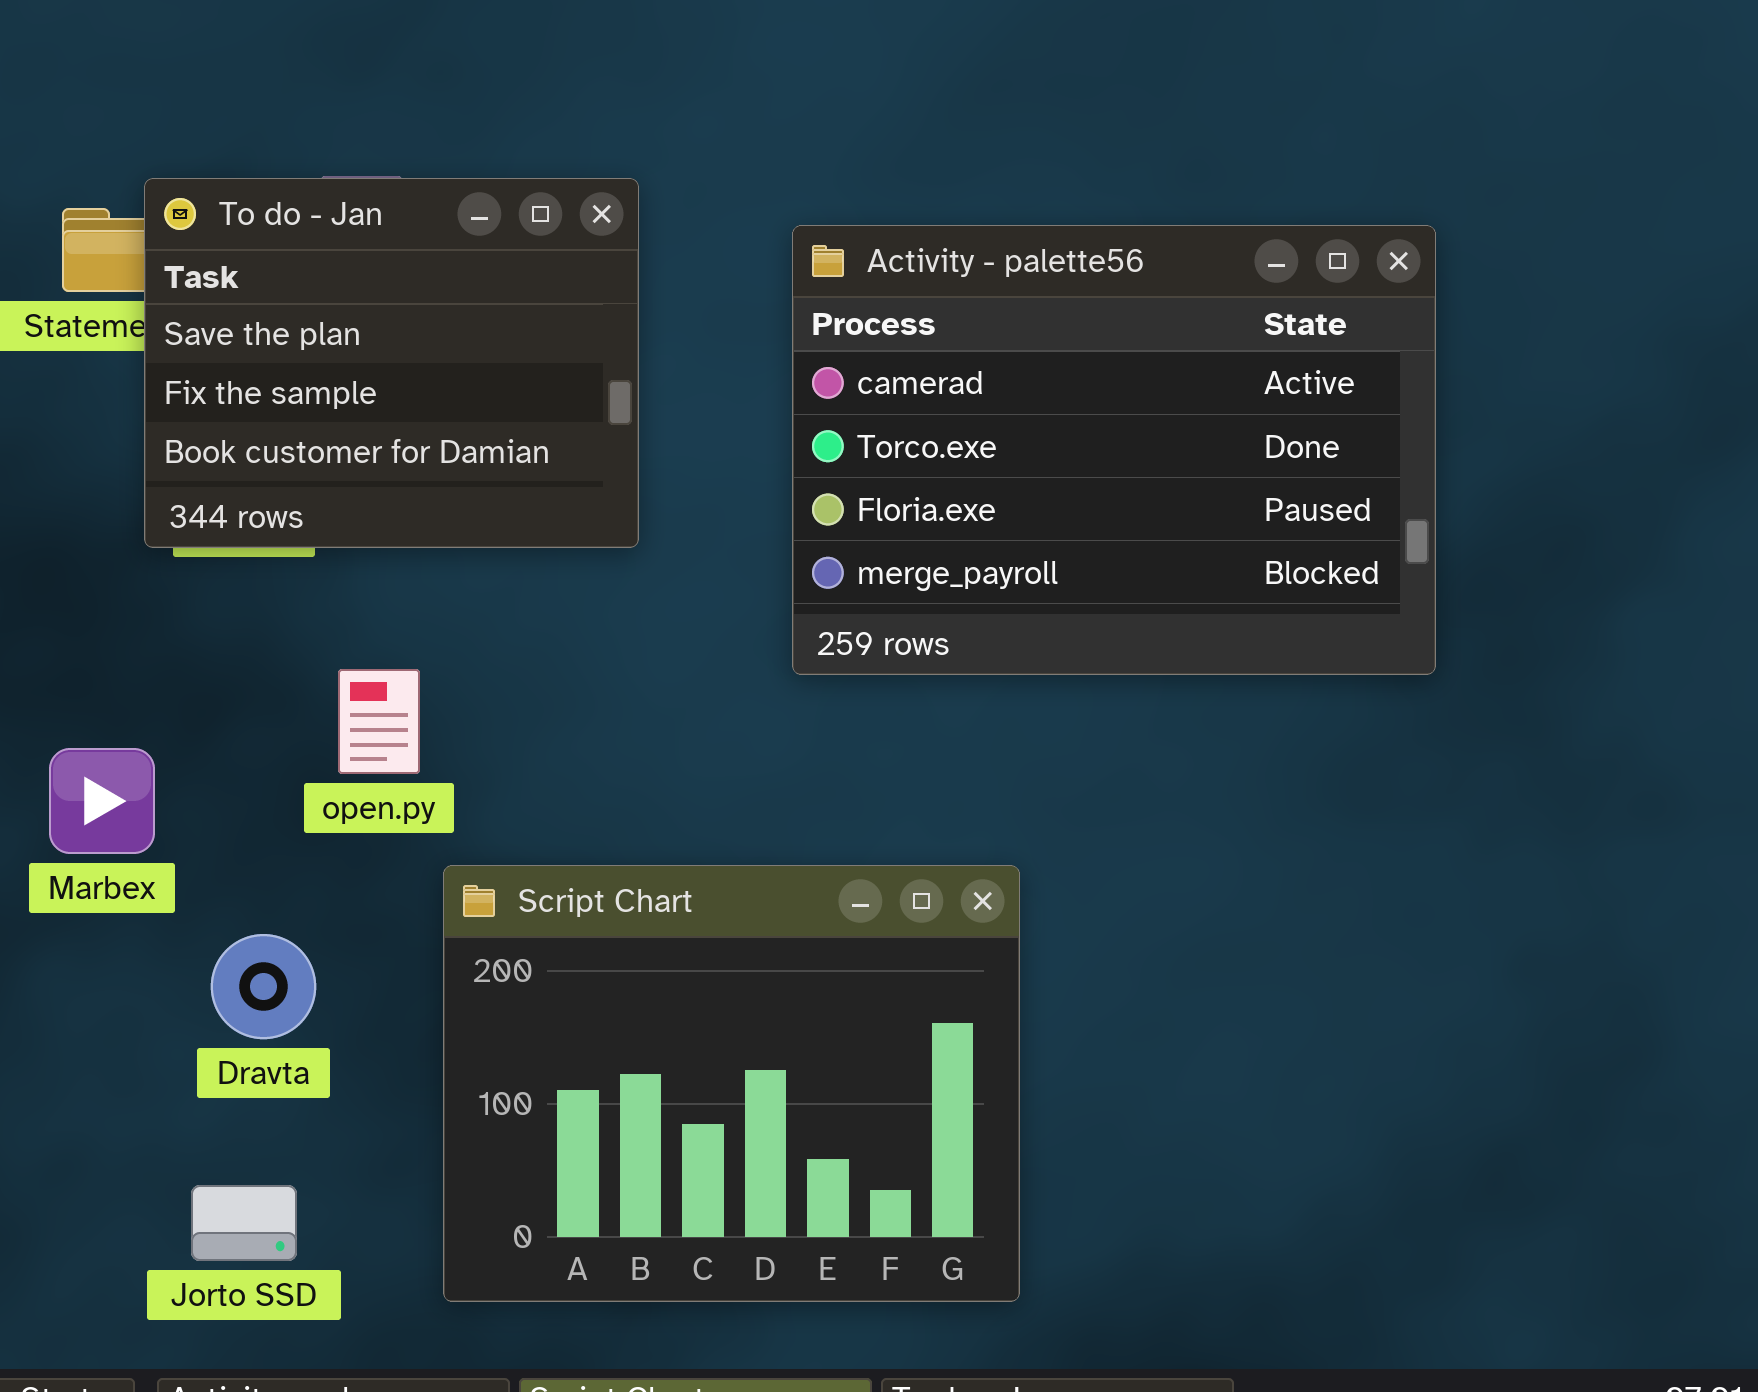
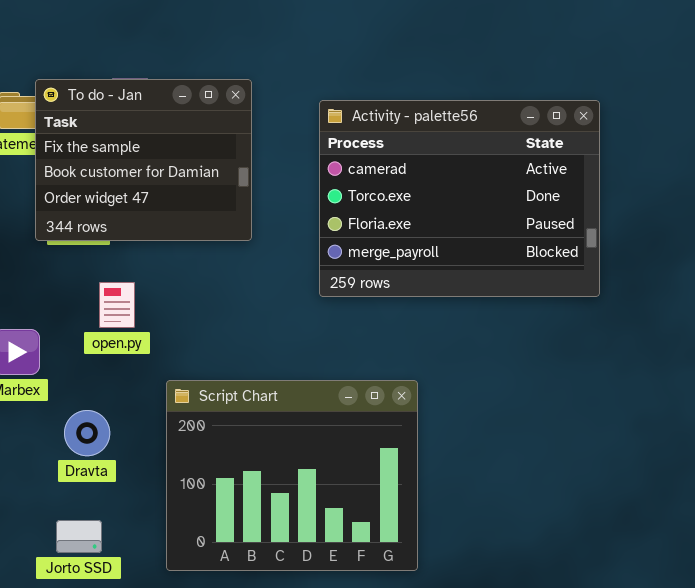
To do - Jan: [144,178,639,548] -> [35,79,252,241], scrolled down 1 row
open.py: [338,669,420,774] -> [99,282,135,328], moved

